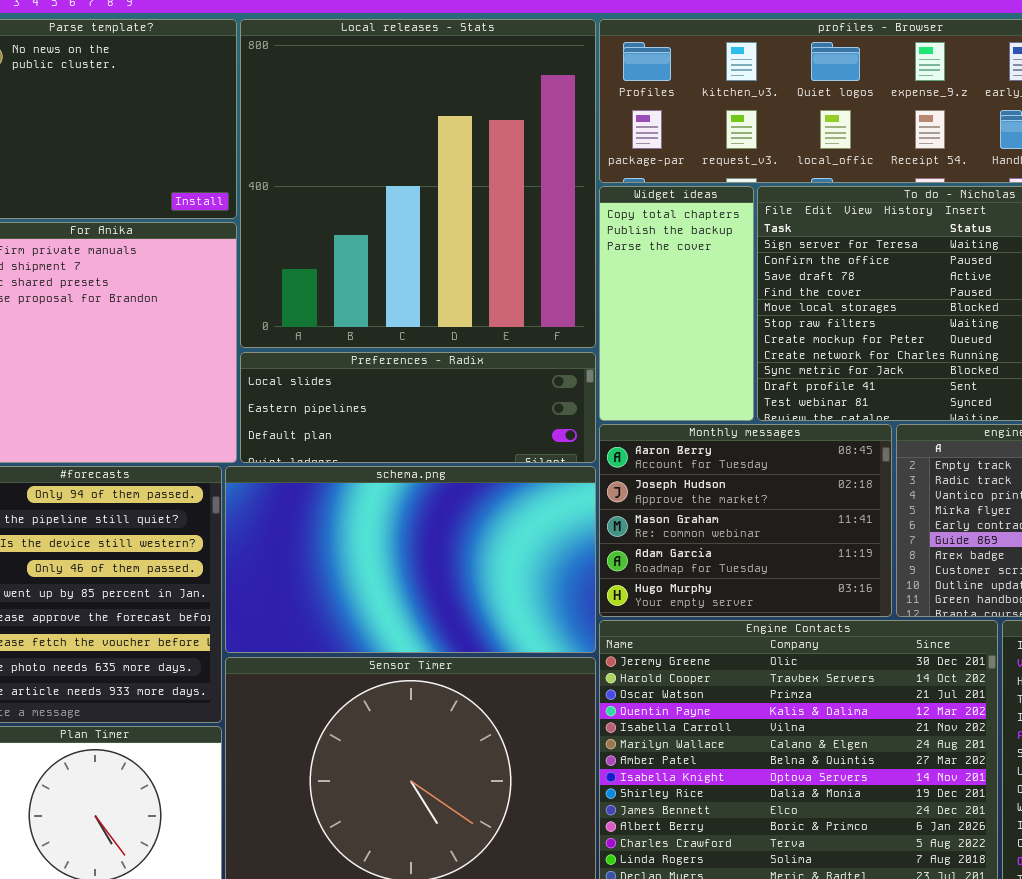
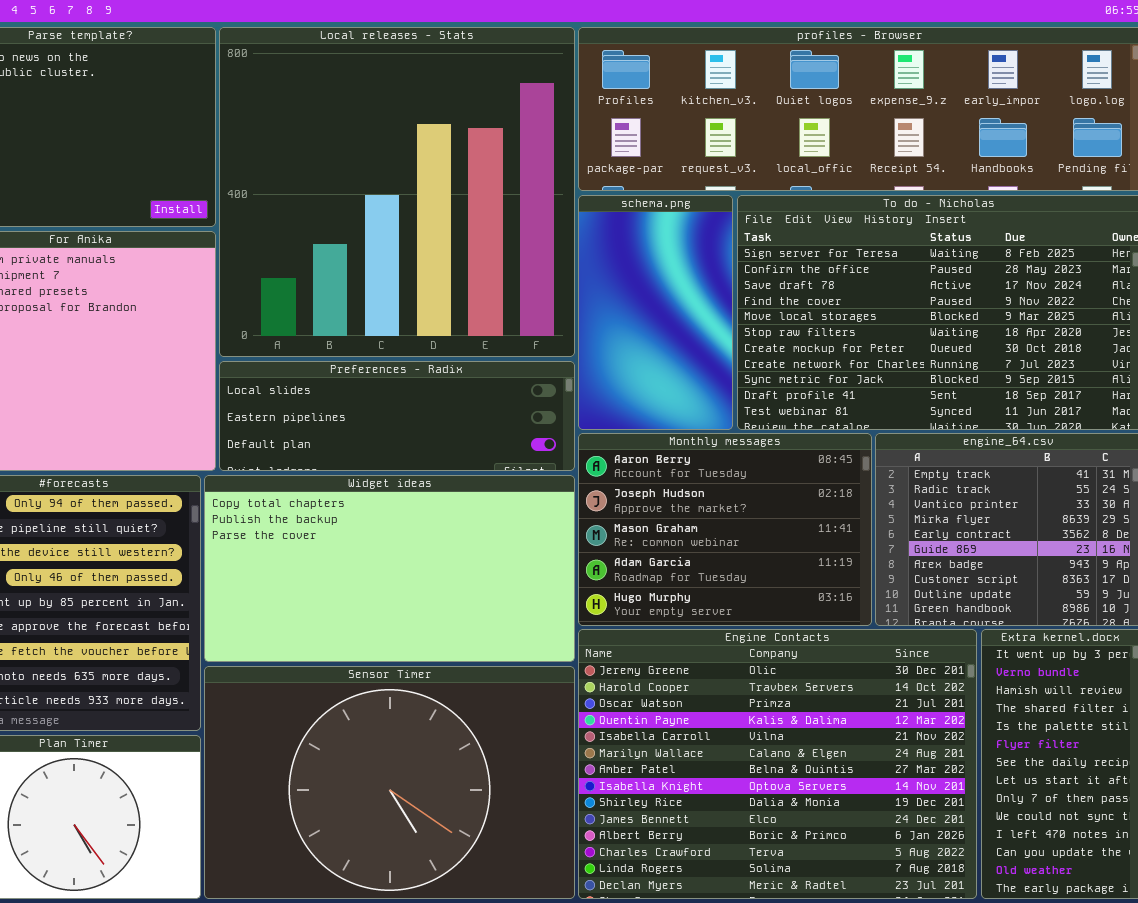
Widget ideas: [599,186,754,421] -> [204,475,575,662], moved, resized
schema.png: [225,466,596,653] -> [578,195,733,430], moved, resized

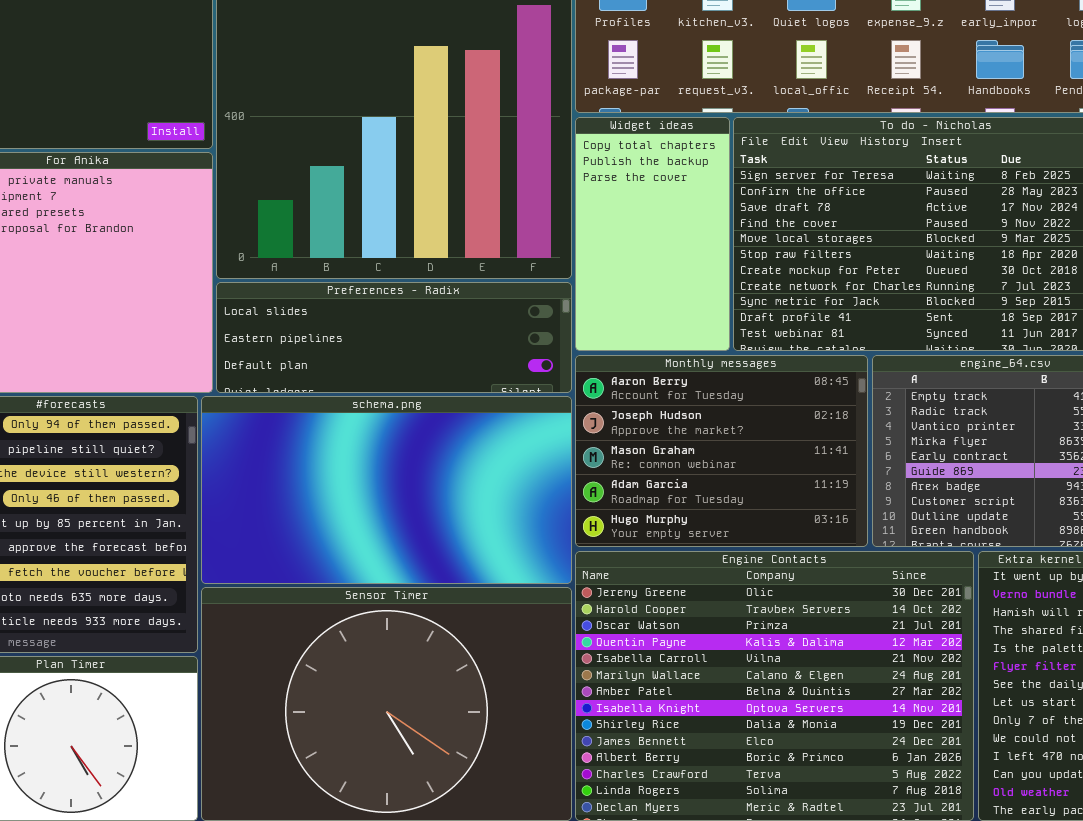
schema.png: [578,195,733,430] -> [201,396,572,584], moved, resized
Widget ideas: [204,475,575,662] -> [575,117,730,351], moved, resized

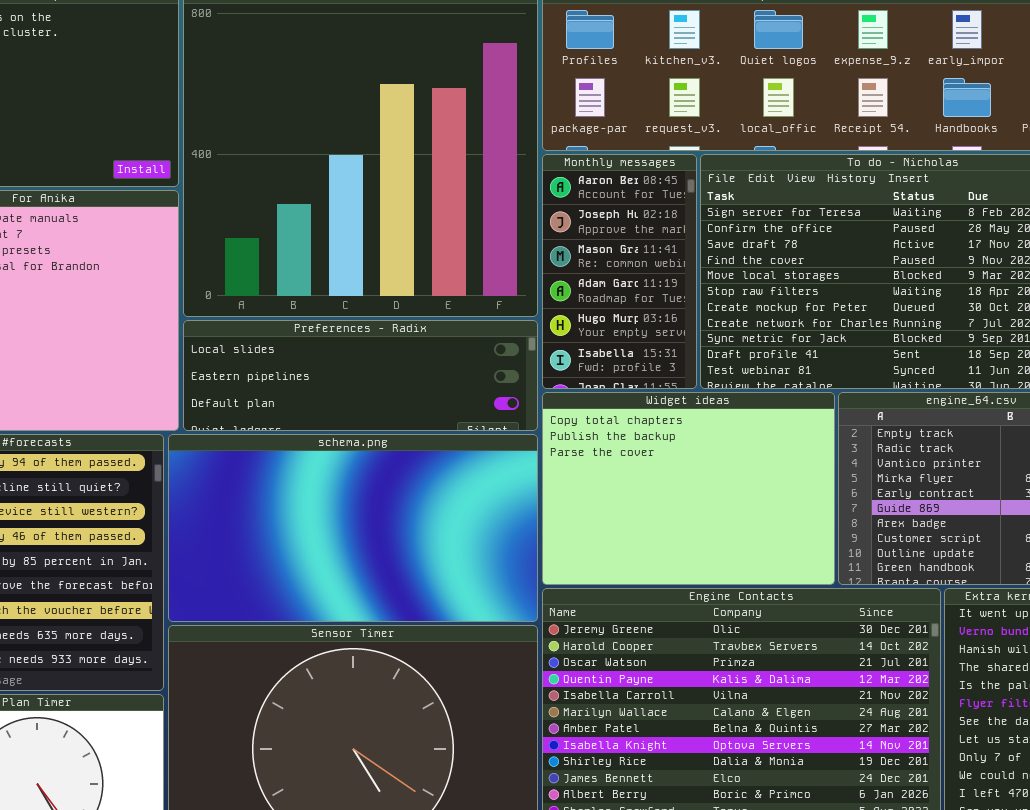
Widget ideas: [575,117,730,351] -> [542,392,835,585], moved, resized
Monthly messages: [575,355,868,547] -> [542,154,697,389], moved, resized

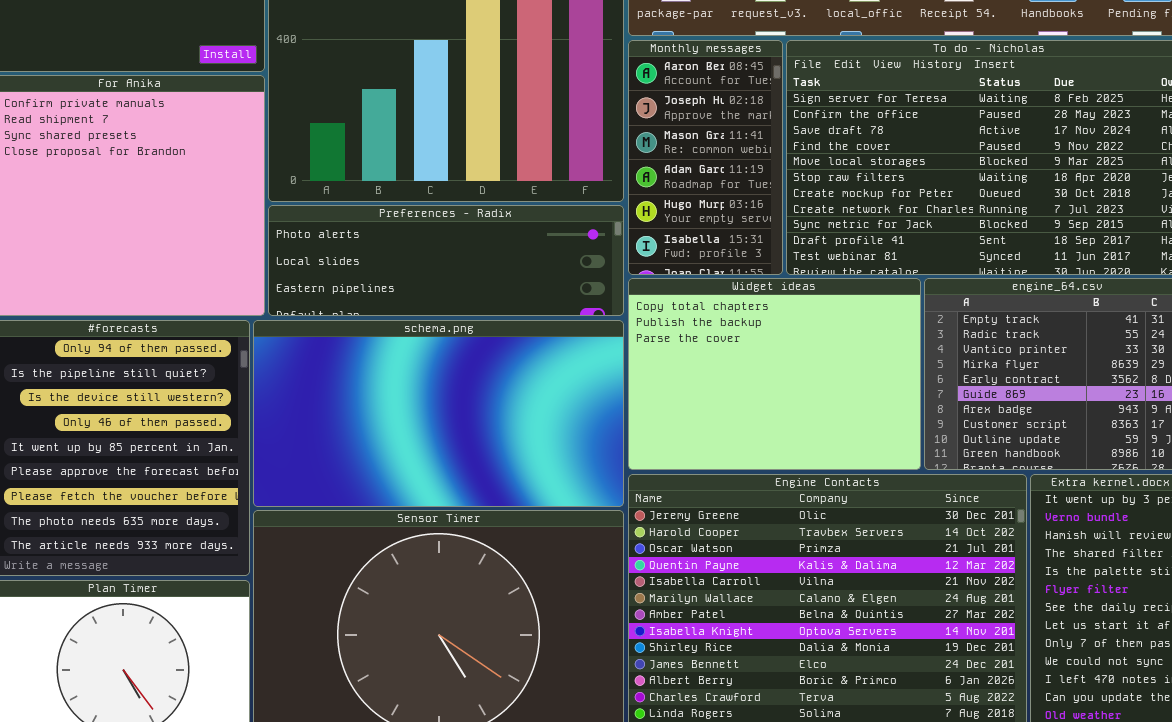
Preferences - Radix: [183,320,538,431] -> [268,205,624,316], scrolled up 1 row

